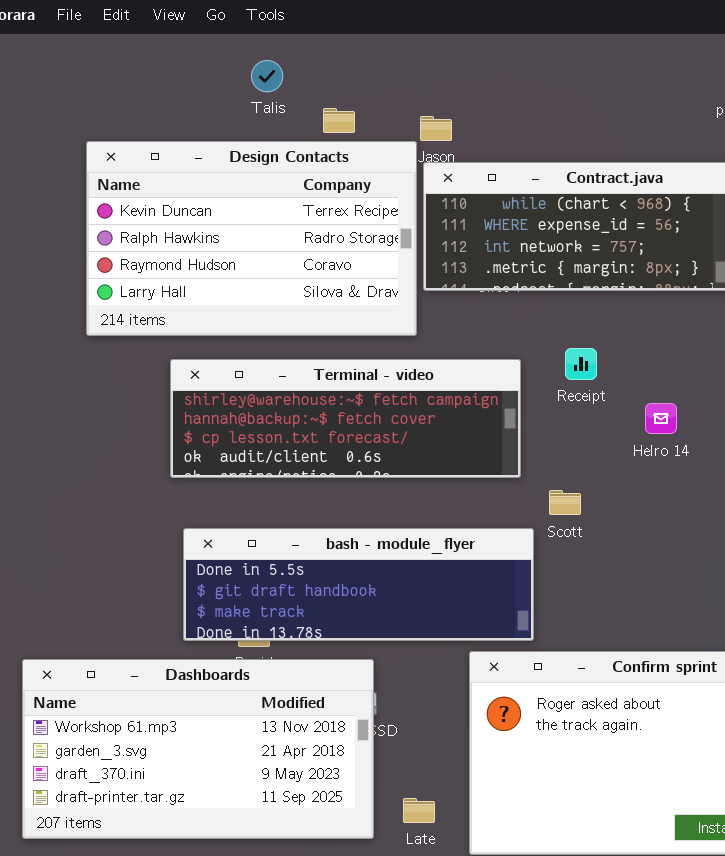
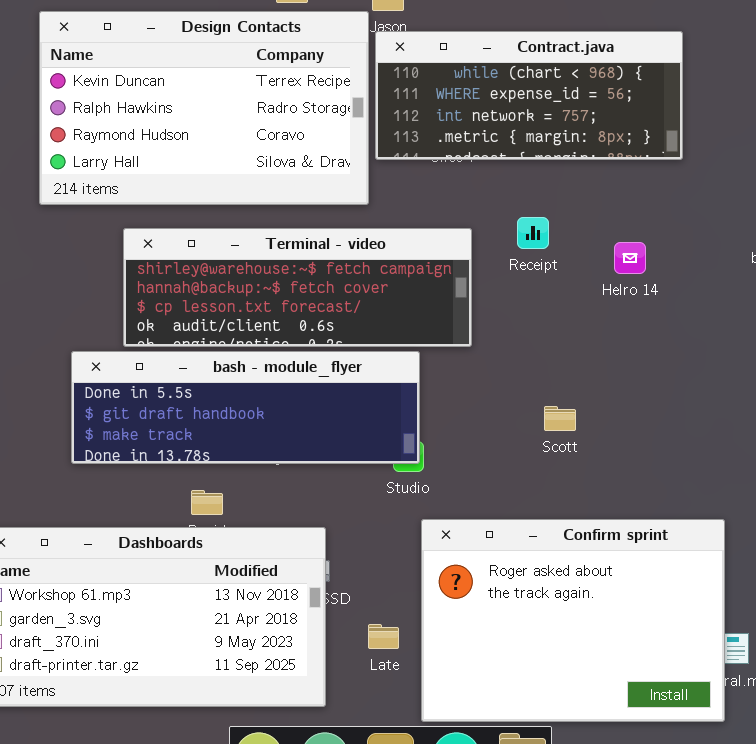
Helro 14: [645,403,677,434] -> [614,242,646,274], moved
Scott: [549,490,581,515] -> [544,406,576,431], moved
bash - module_flyer: [183,528,534,641] -> [71,351,420,464], moved
Late: [403,798,435,823] -> [368,624,399,649], moved

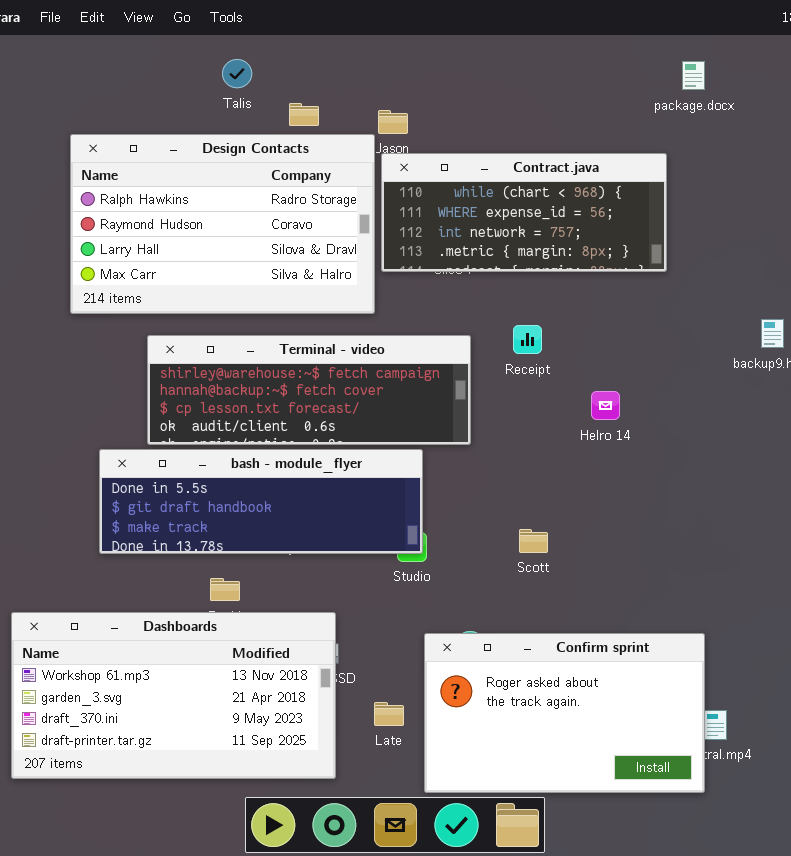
Design Contacts: [39,11,369,205] -> [70,134,375,314], scrolled down 1 row
Helro 14: [614,242,646,274] -> [591,391,620,420], moved
Scott: [544,406,576,431] -> [519,529,548,553], moved
Confirm sprint: [421,519,725,722] -> [424,633,705,793], resized

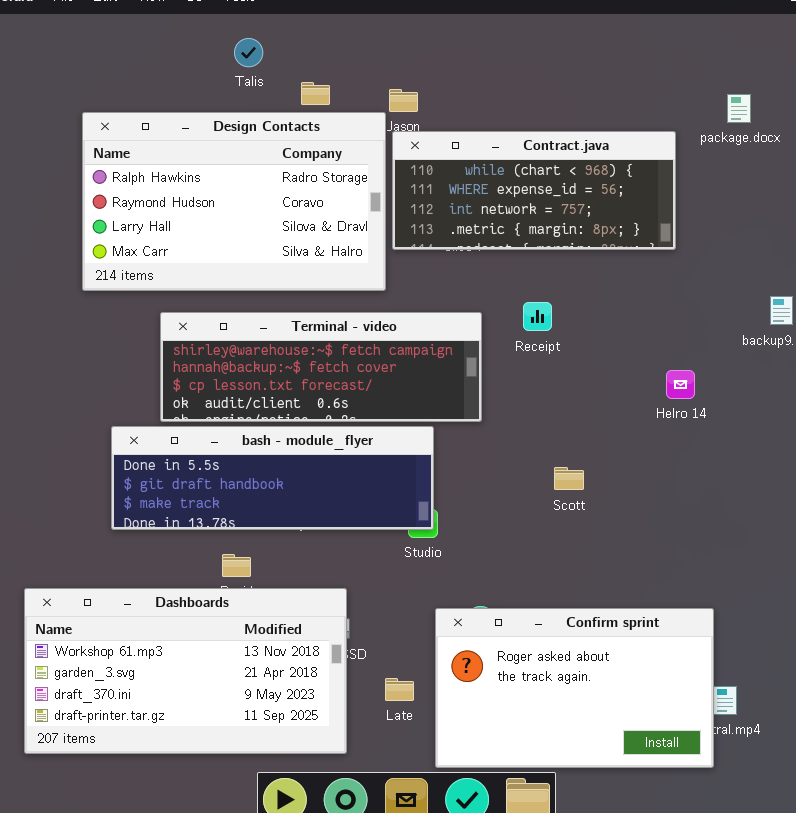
package.docx: [682,61,705,90] -> [727,94,751,123], moved
Helro 14: [591,391,620,420] -> [666,370,695,399], moved
Scott: [519,529,548,553] -> [554,467,584,490], moved

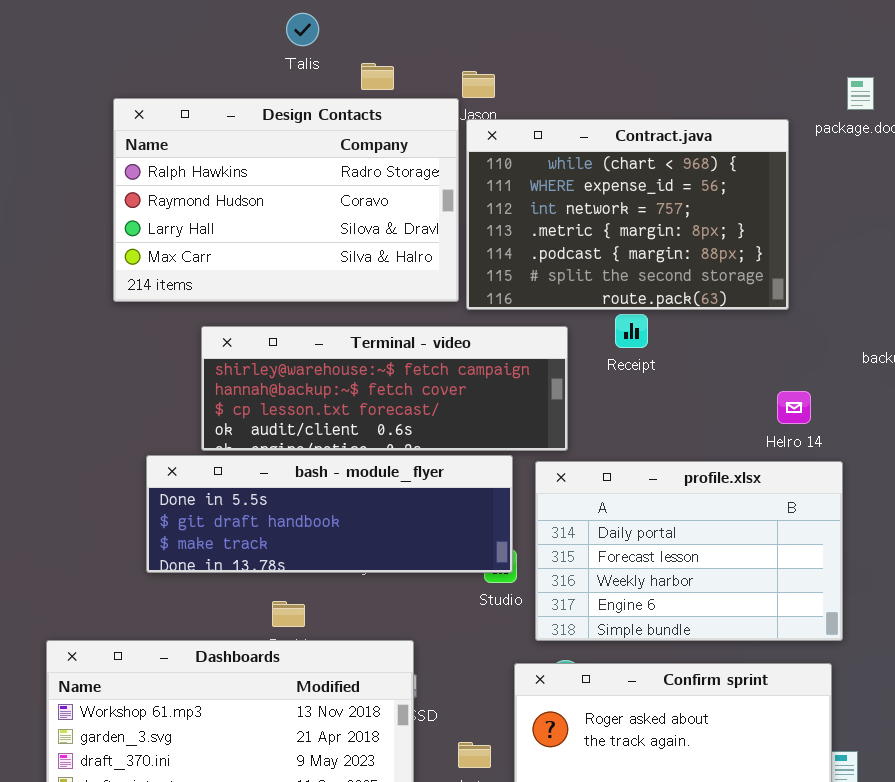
Contract.java: [392,131,676,250] -> [466,119,789,310], resized
profile.xlsx: none -> [535,461,843,641], opened

